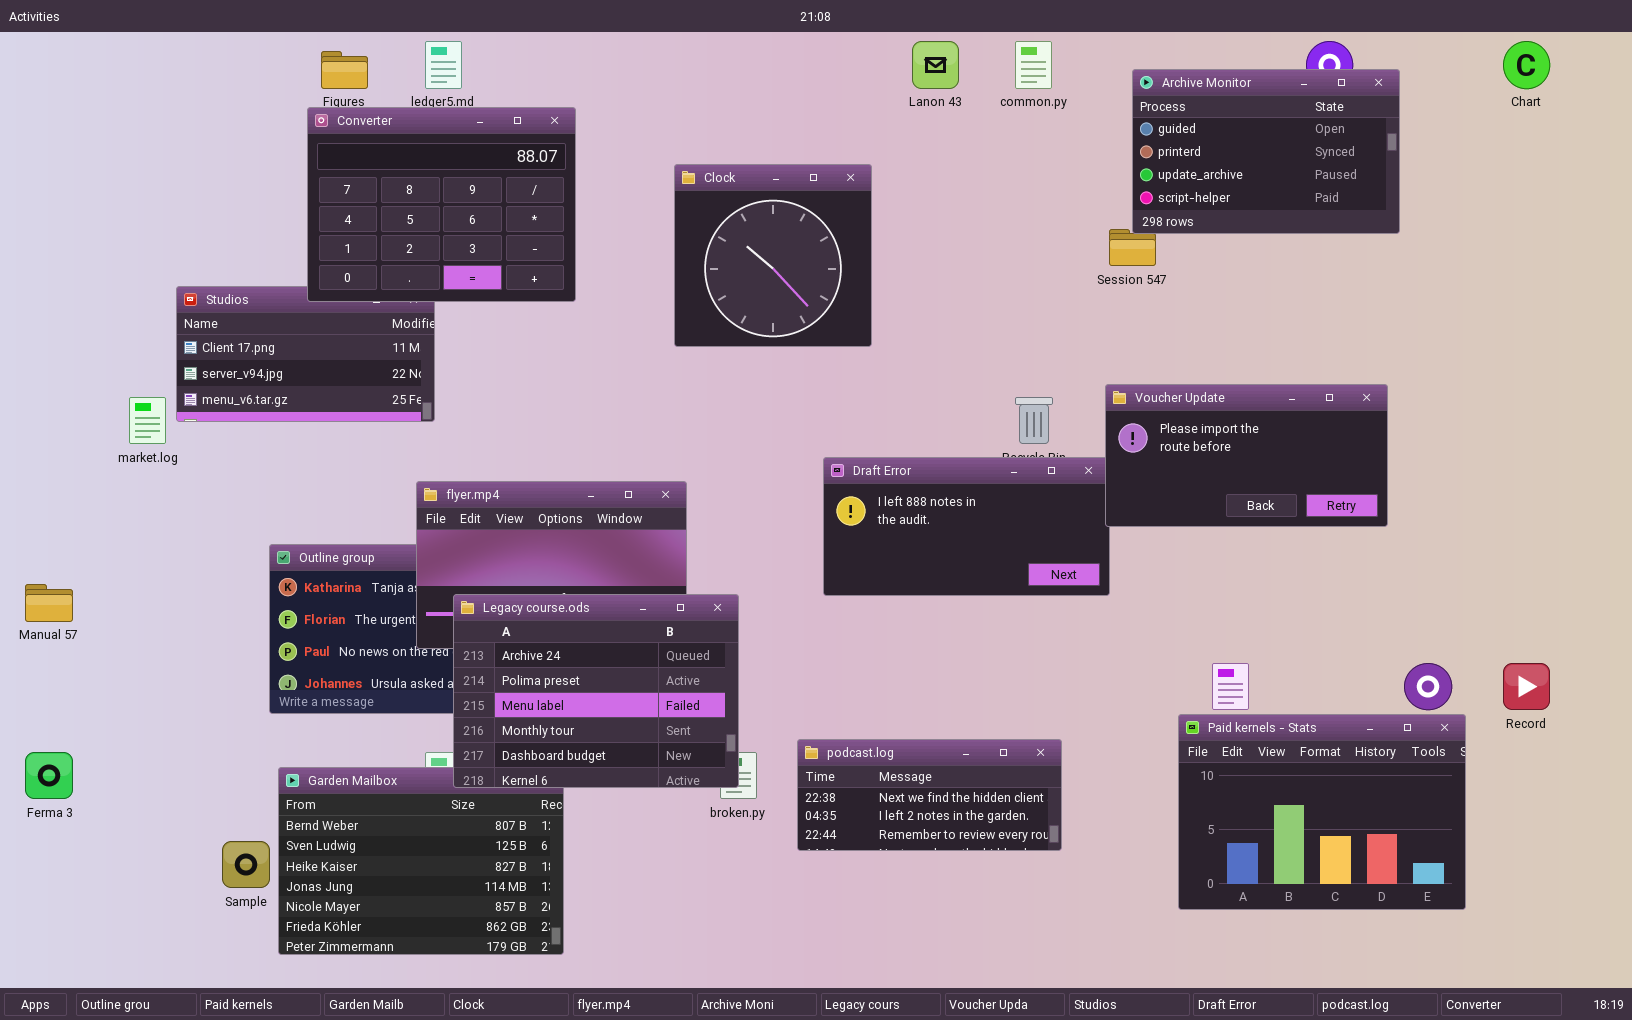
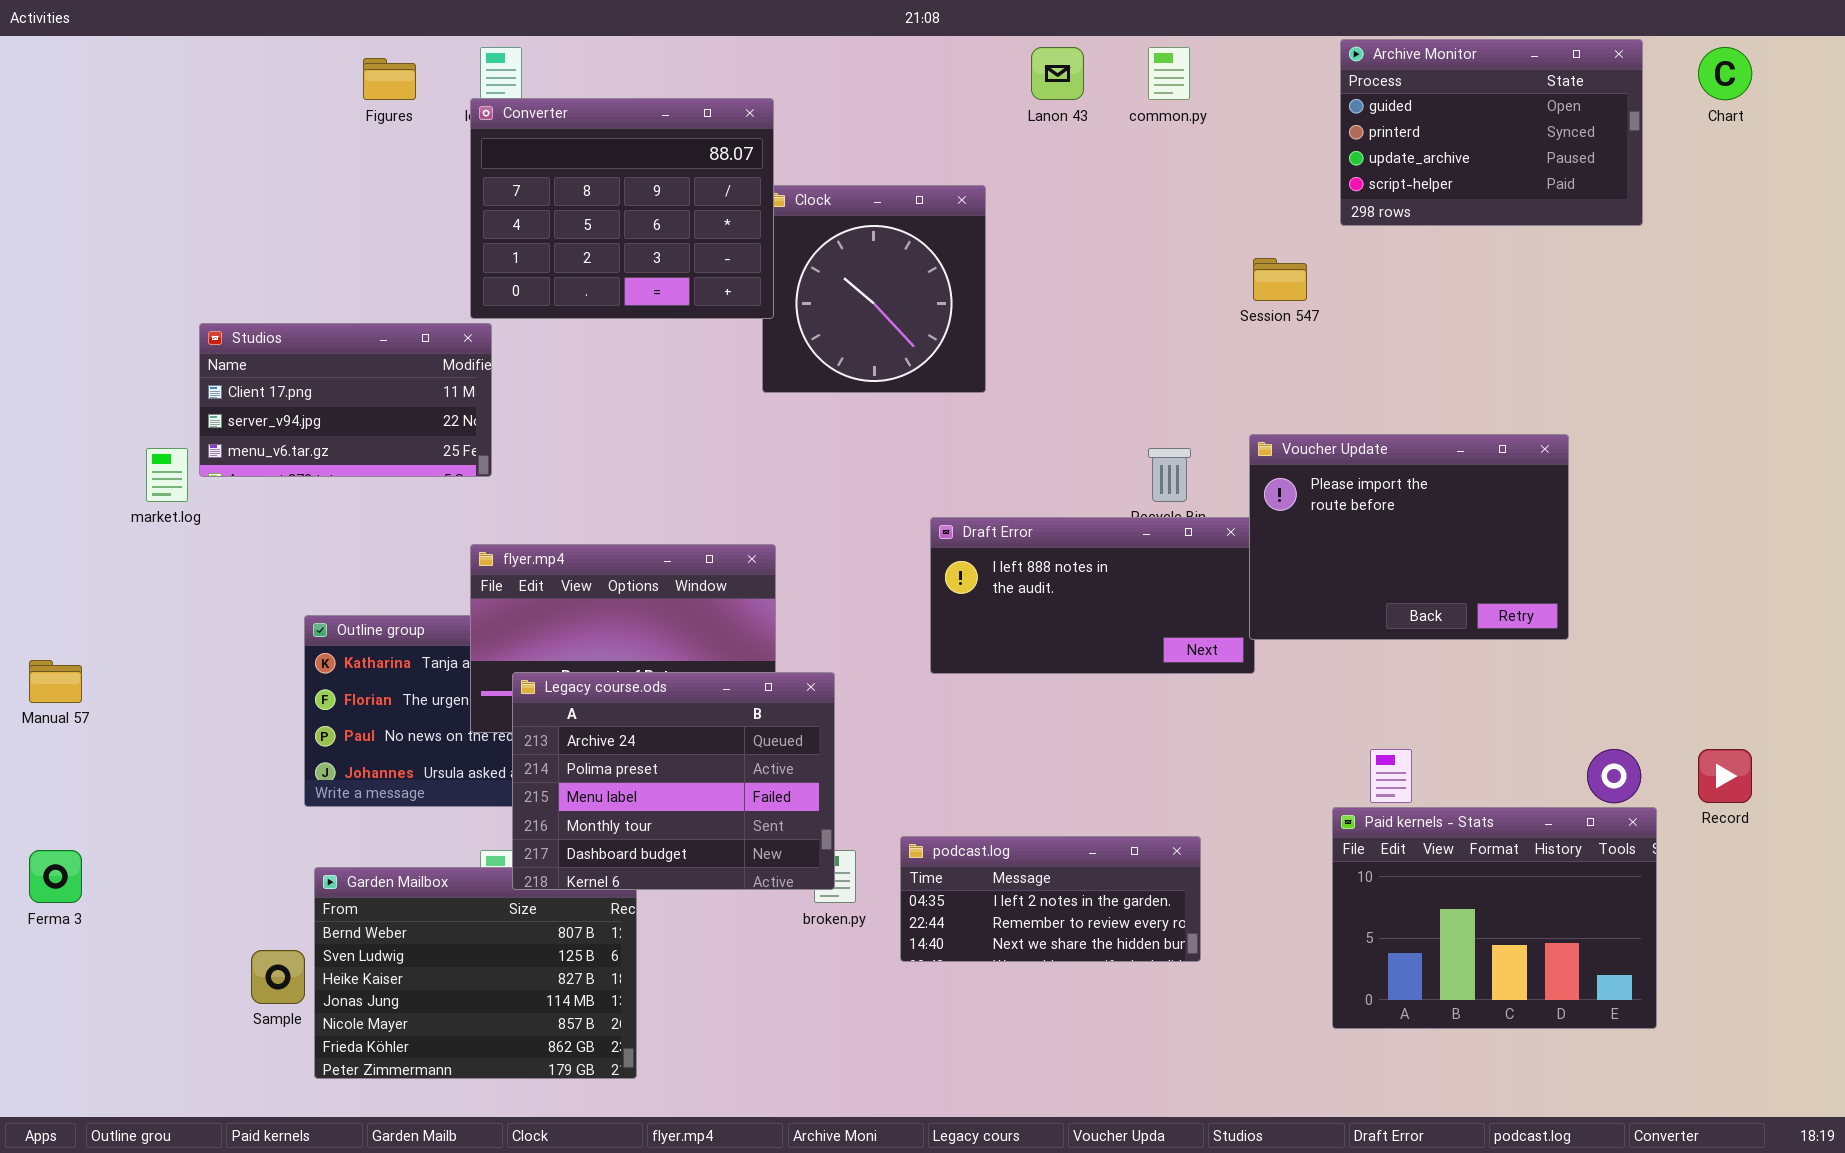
Archive Monitor: [1132,69,1400,234] -> [1340,39,1643,226], moved
Converter: [307,107,576,302] -> [470,98,774,319], moved
Voucher Update: [1105,384,1388,527] -> [1249,434,1569,640], resized
podcast.log: [797,739,1062,851] -> [900,836,1201,962], scrolled down 1 row

